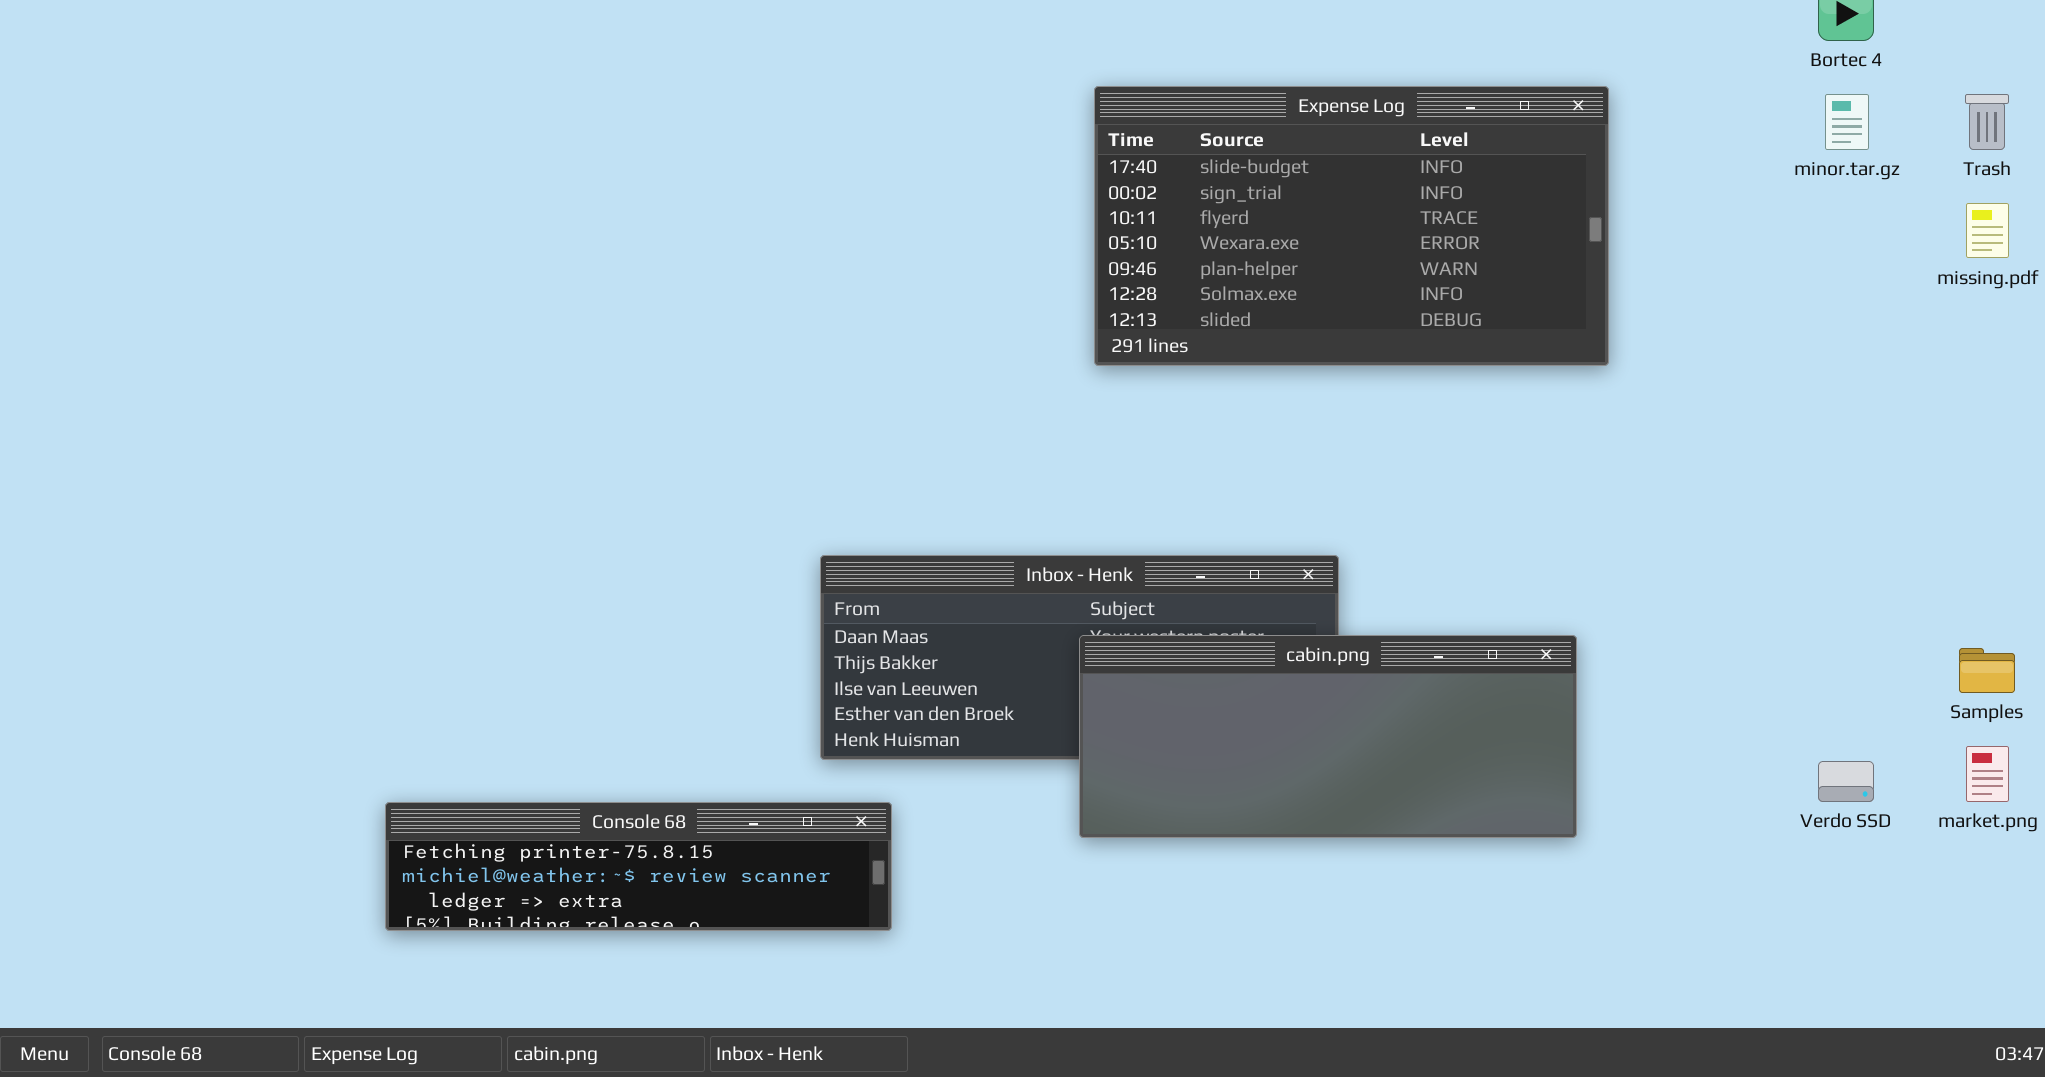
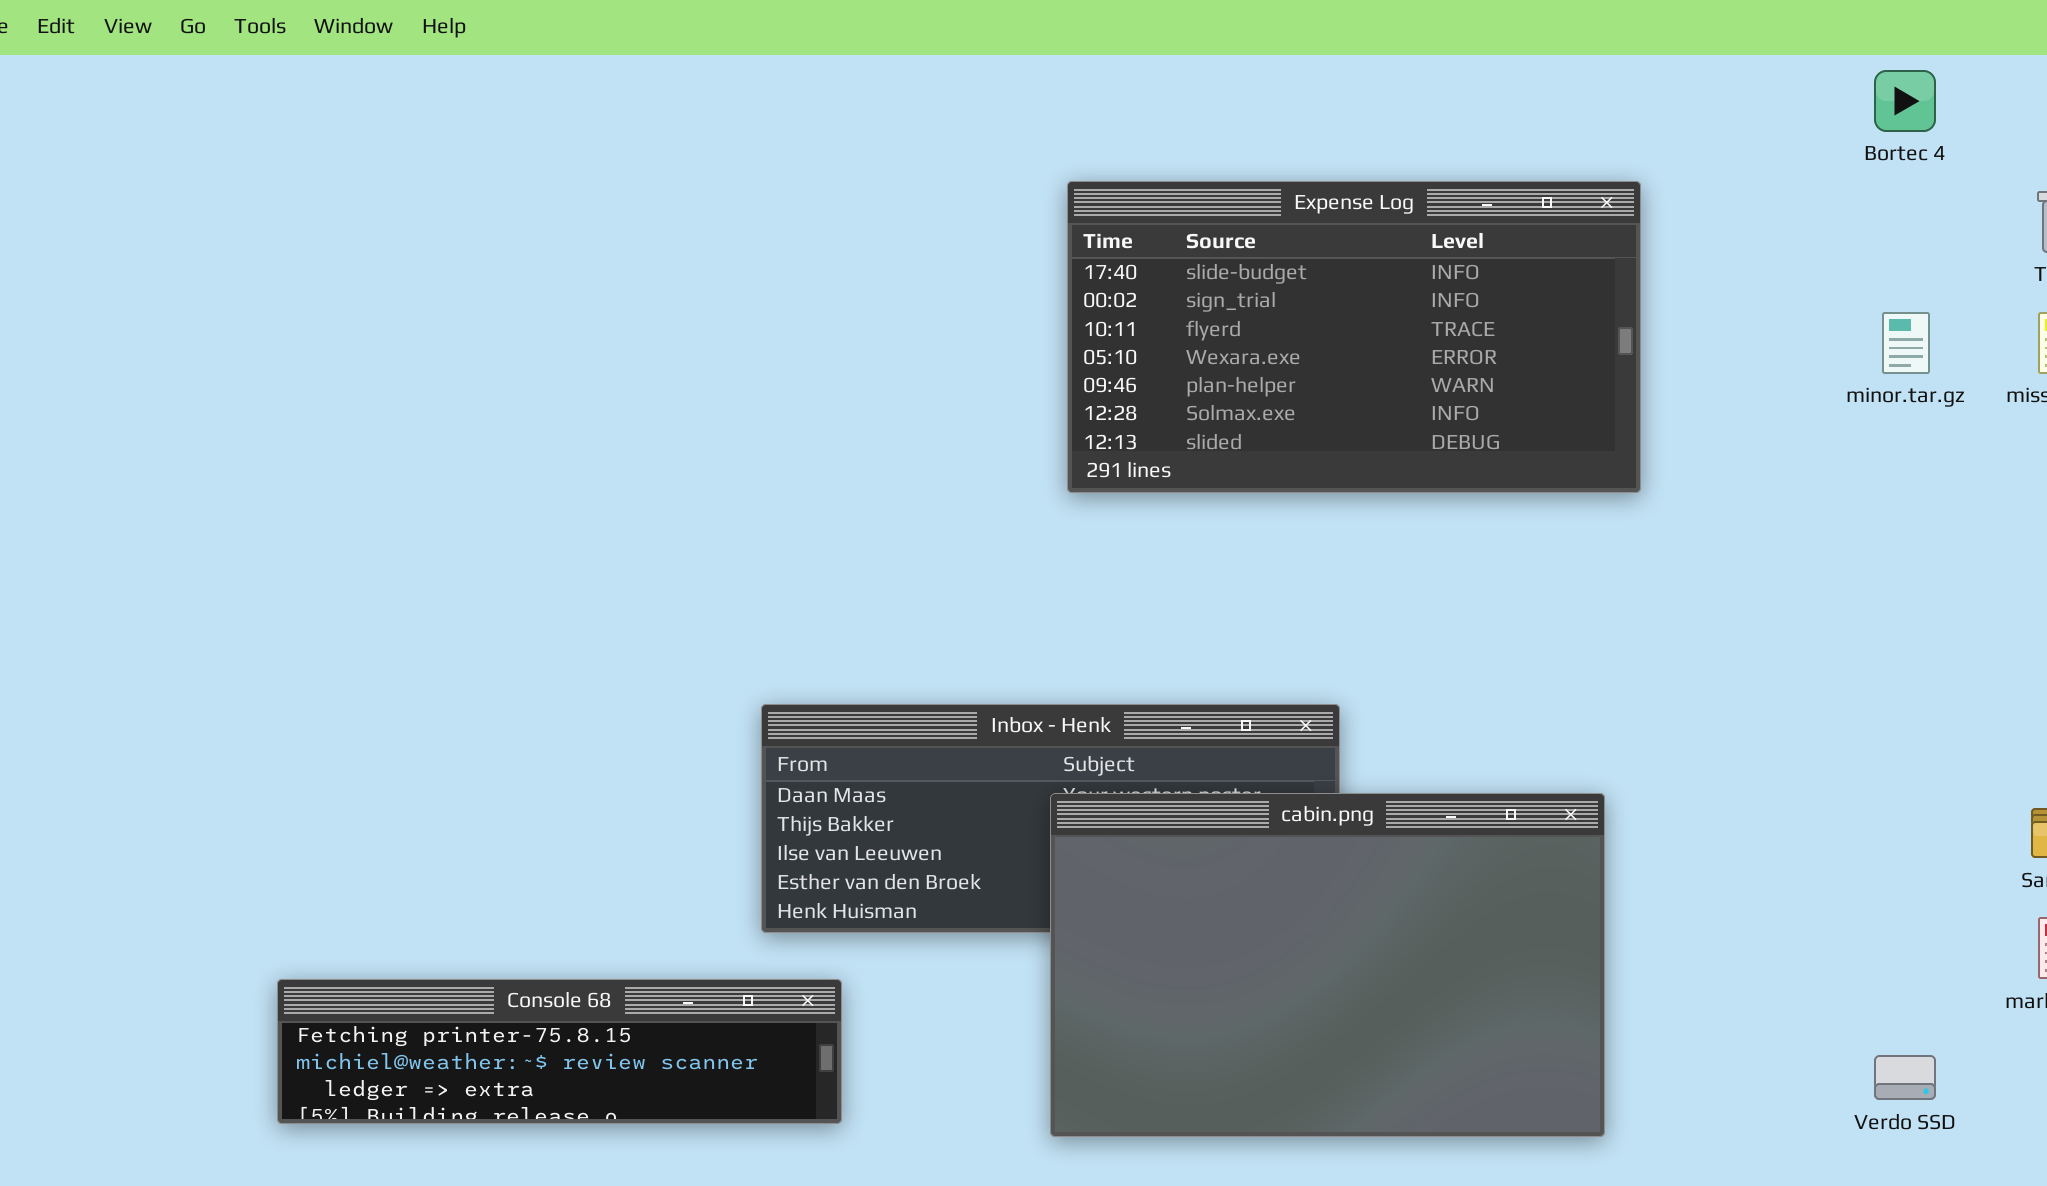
minor.tar.gz: [1825,94,1869,150] -> [1882,312,1930,374], moved
cabin.png: [1079,635,1577,838] -> [1050,793,1605,1137], resized
Verdo SSD: [1818,761,1874,802] -> [1874,1055,1936,1100], moved

